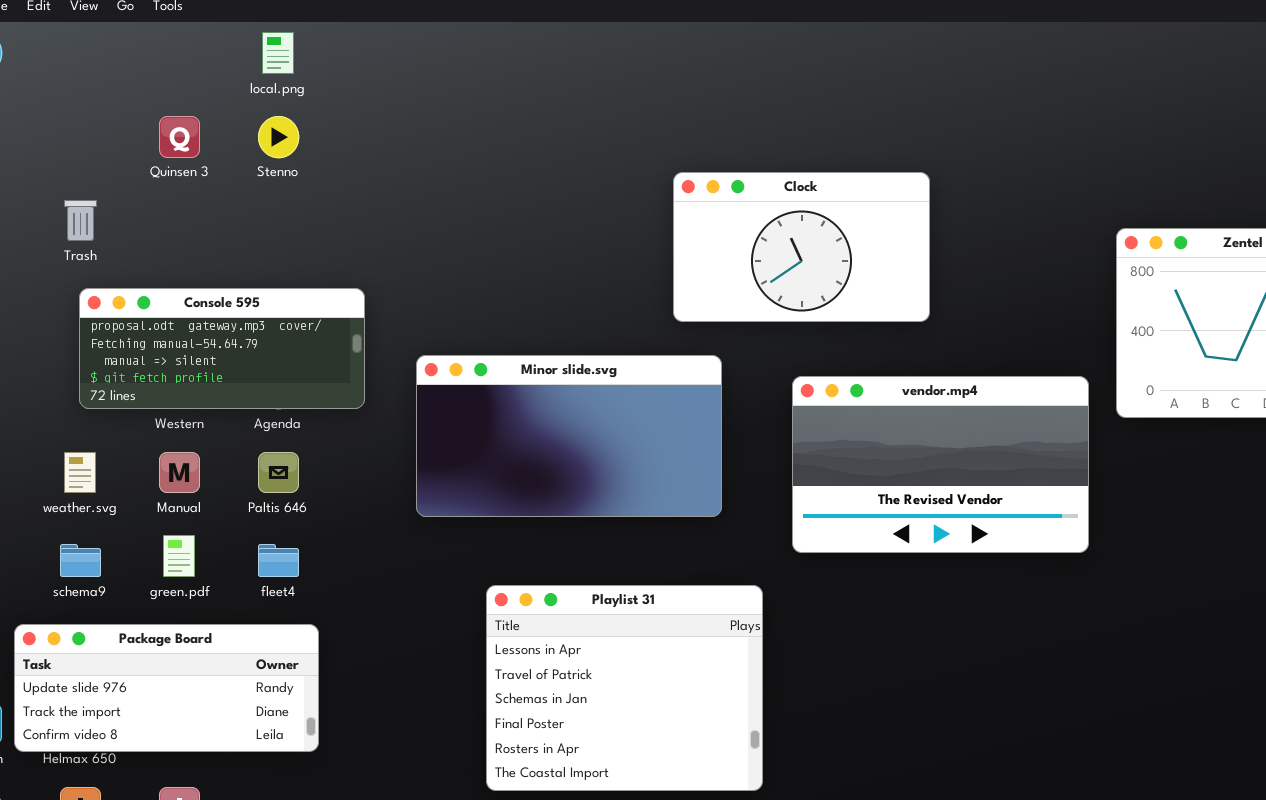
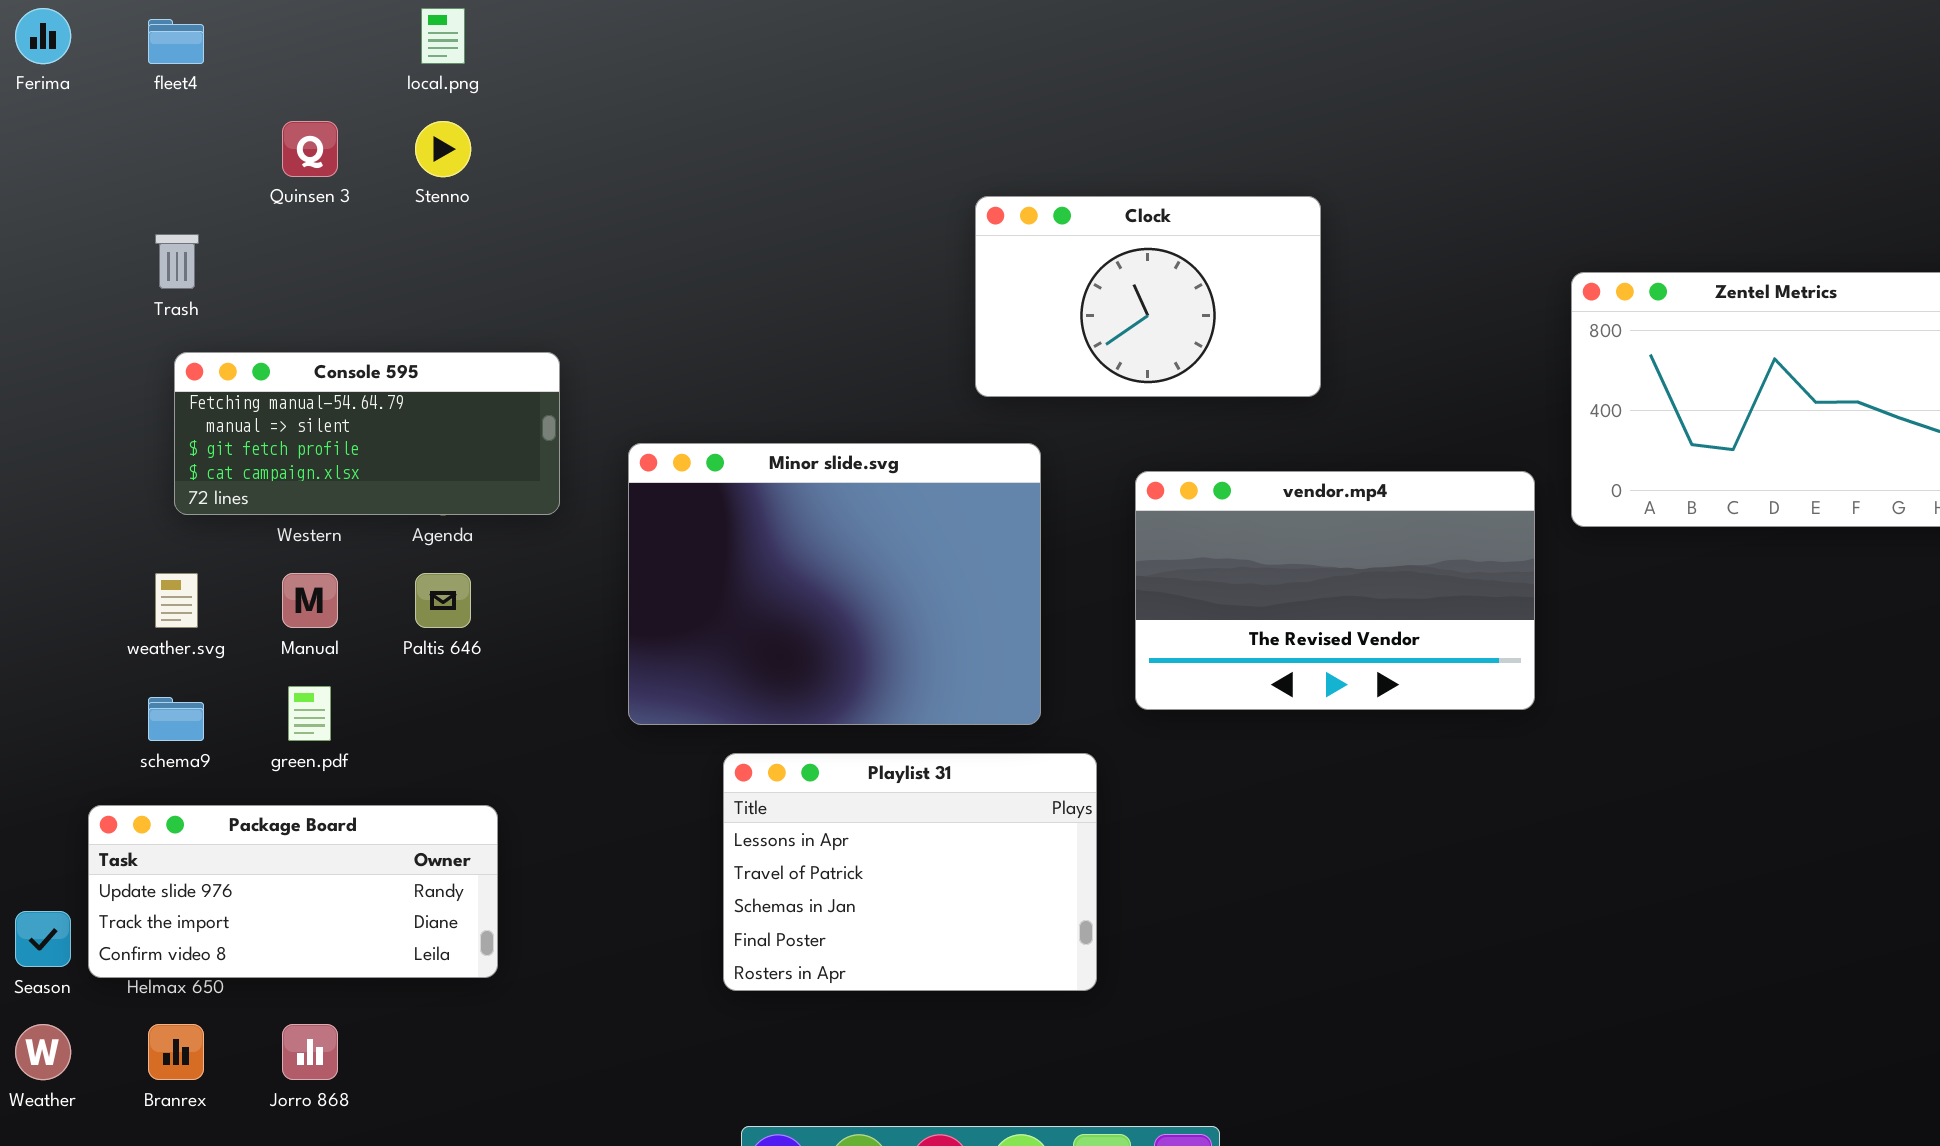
Console 595: [79,288,365,409] -> [174,352,560,515], scrolled down 1 row
Minor slide.svg: [416,355,722,517] -> [628,443,1041,725], resized
fleet4: [258,544,299,577] -> [148,19,204,64], moved
Playlist 31: [486,585,763,791] -> [723,753,1097,991], resized

